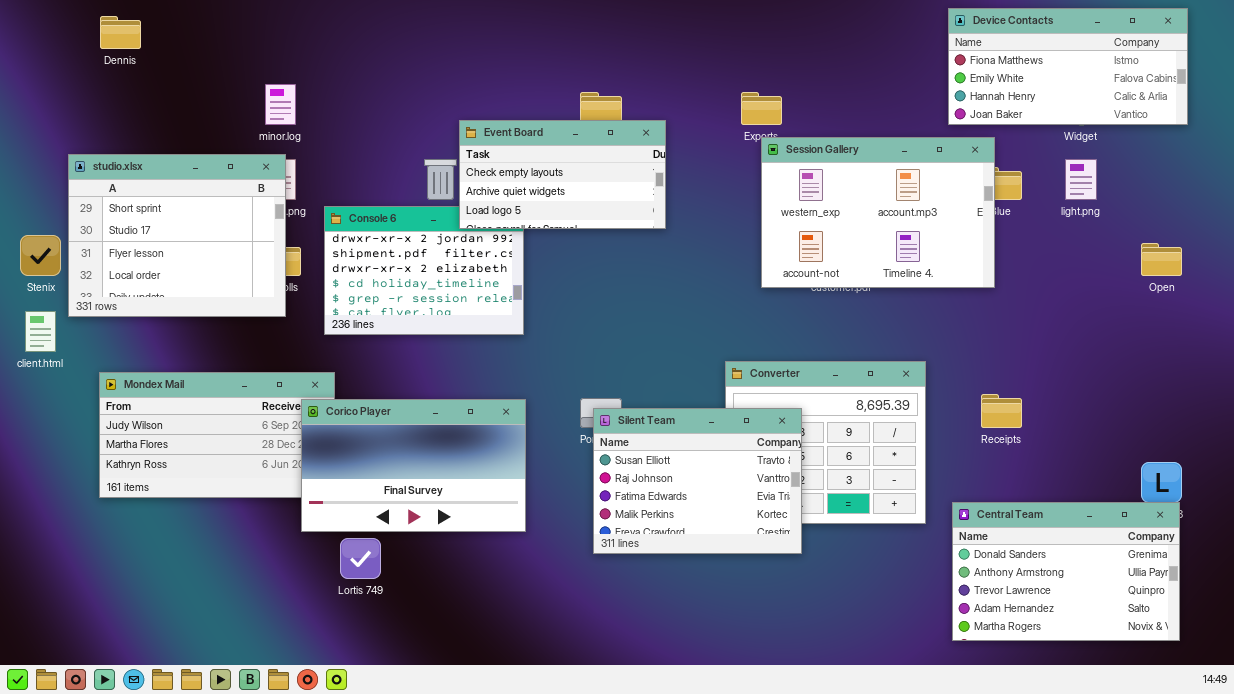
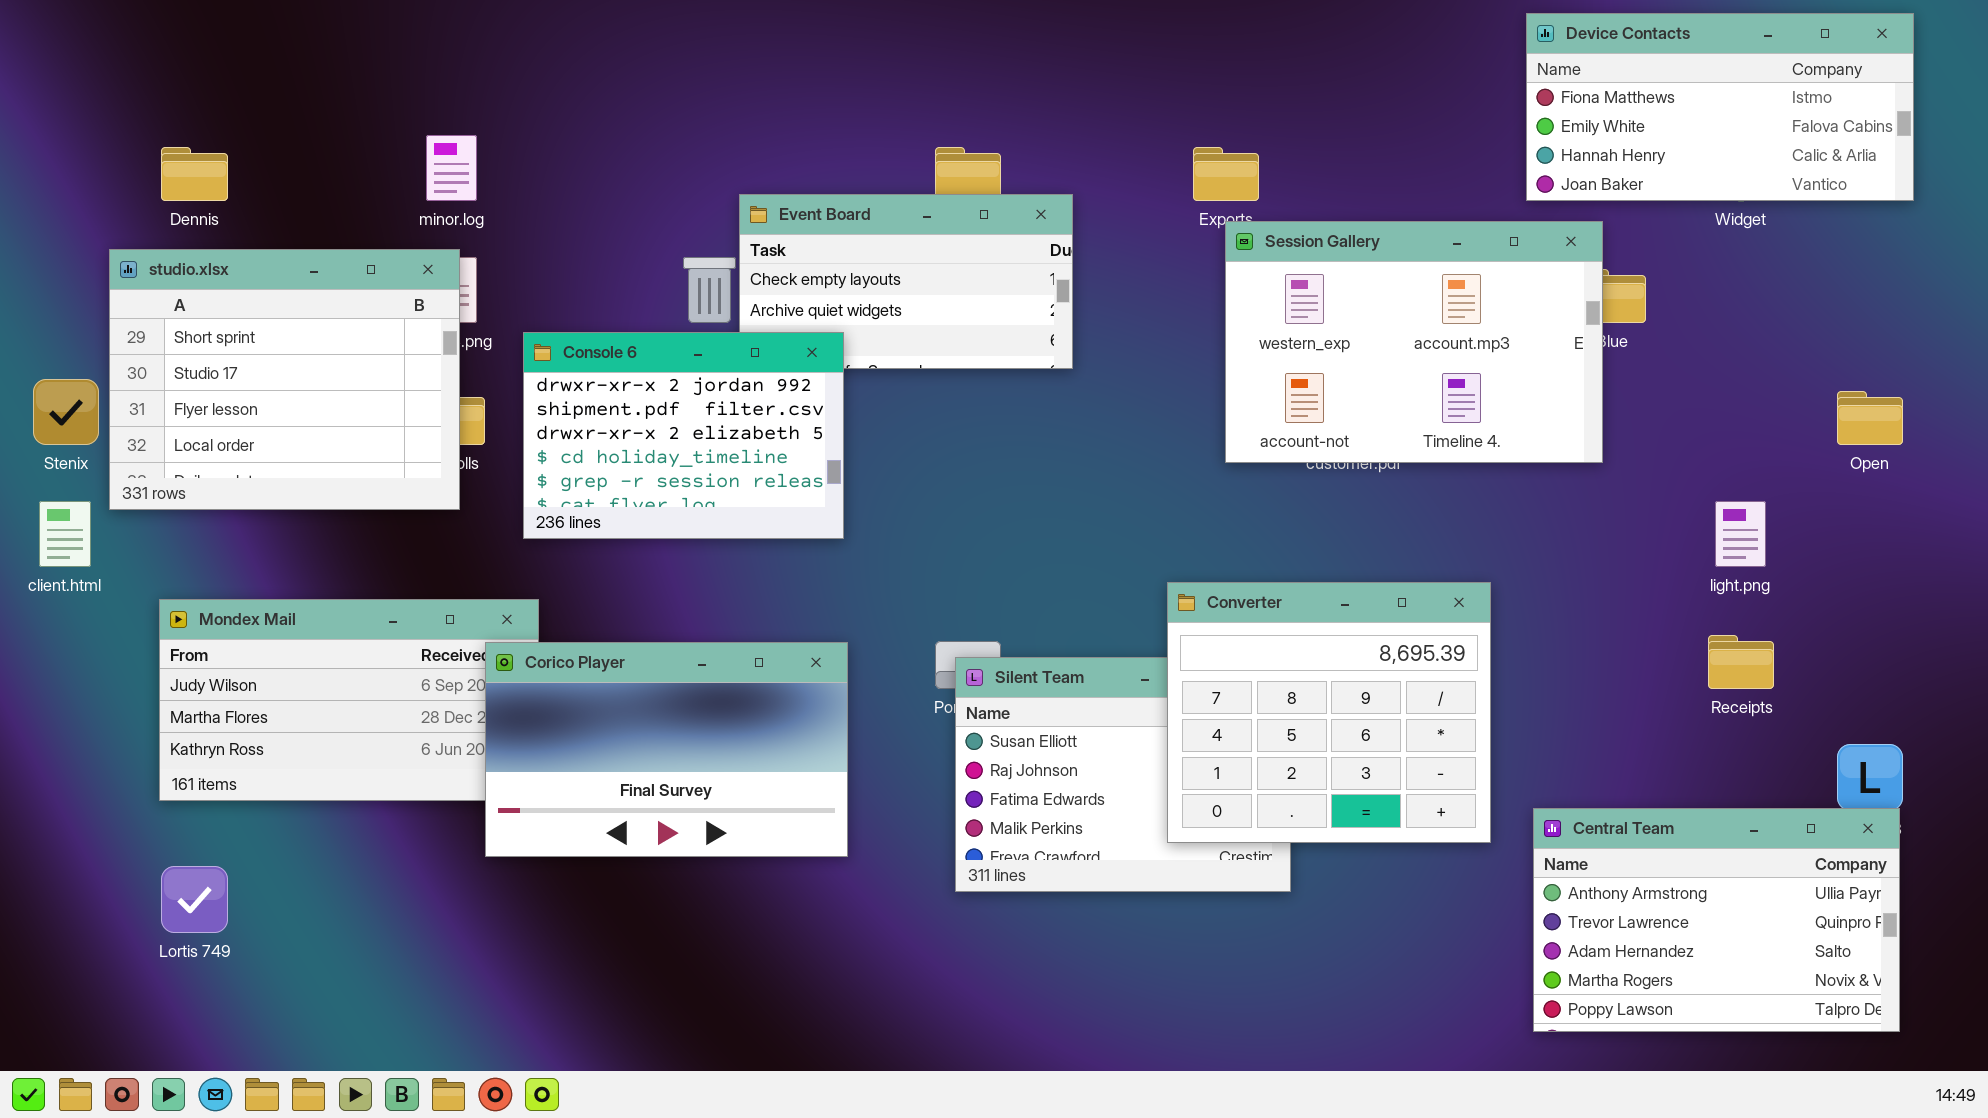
Dennis: [100,16,141,49] -> [161,147,228,201], moved
light.png: [1065,159,1097,200] -> [1715,501,1766,567], moved
Console 6: [324,206,524,335] -> [523,332,844,539], raised
Converter: [725,361,926,524] -> [1167,582,1491,843], raised
Receipts: [981,394,1022,428] -> [1708,635,1774,689], moved
Central Team: [952,502,1180,641] -> [1533,808,1900,1032], scrolled down 1 row
Lortis 749: [340,538,381,579] -> [161,866,228,933], moved

